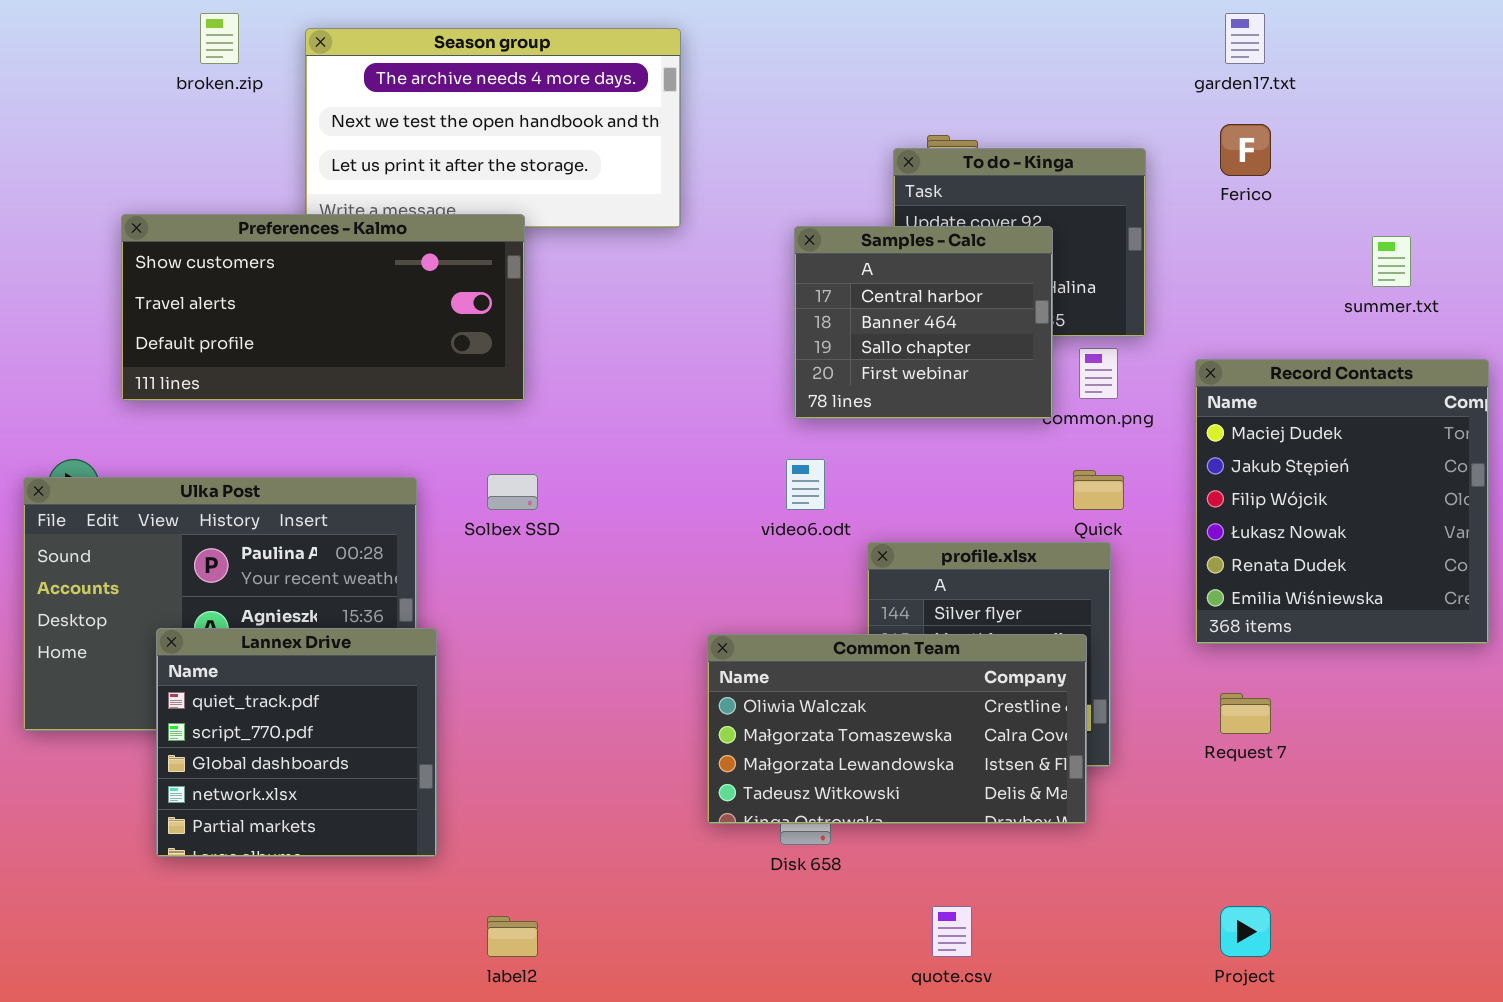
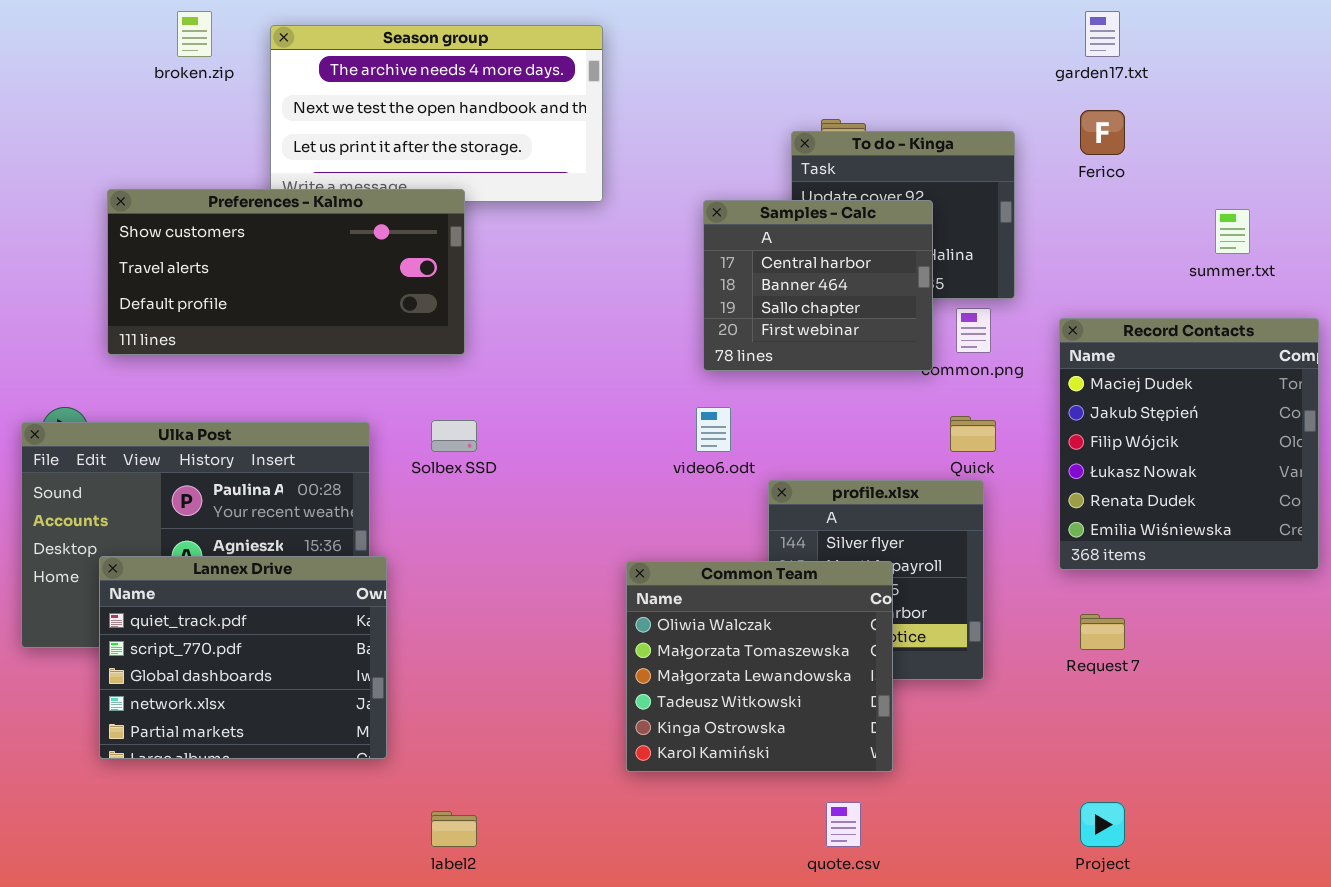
Lannex Drive: [156,628,437,857] -> [99,556,387,759], resized
Common Team: [707,634,1087,824] -> [626,561,893,772], resized

